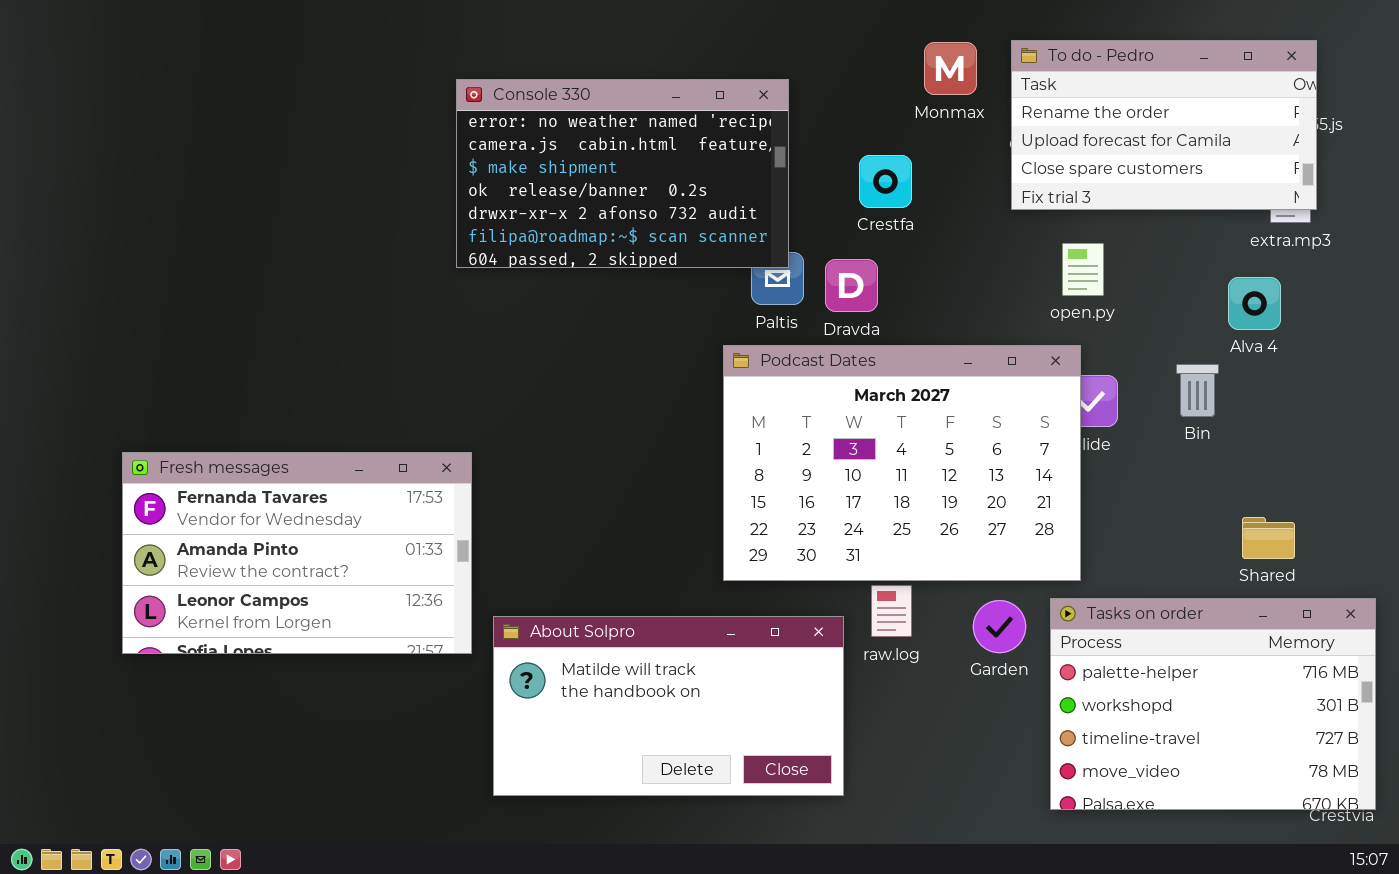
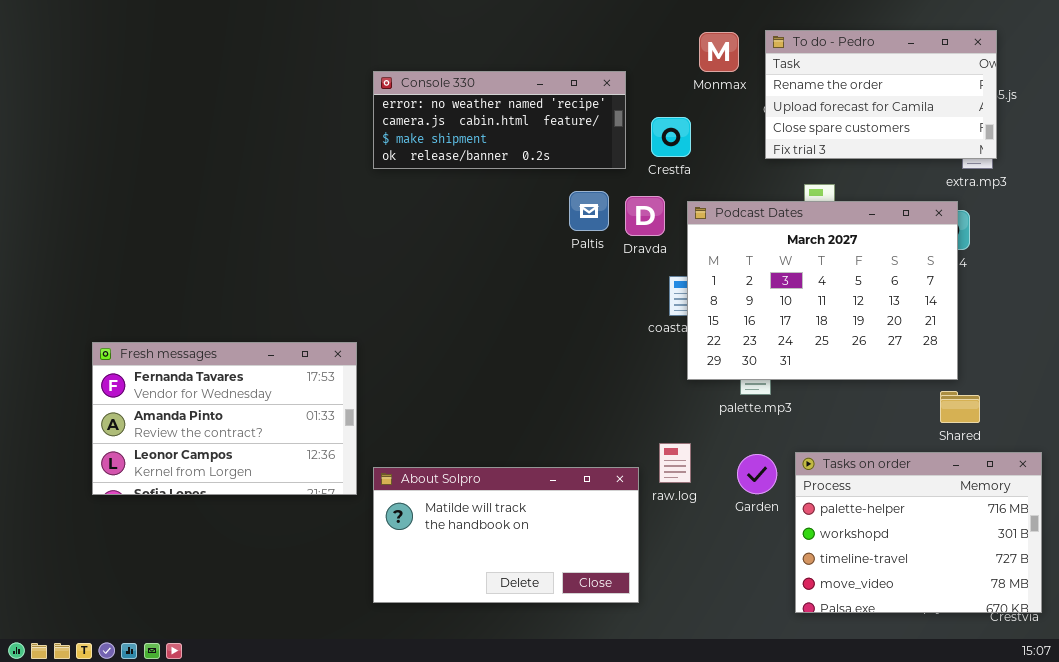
Console 330: [456,79,789,268] -> [373,71,626,169], moved, resized
Podcast Dates: [723,345,1081,581] -> [687,201,958,380], moved

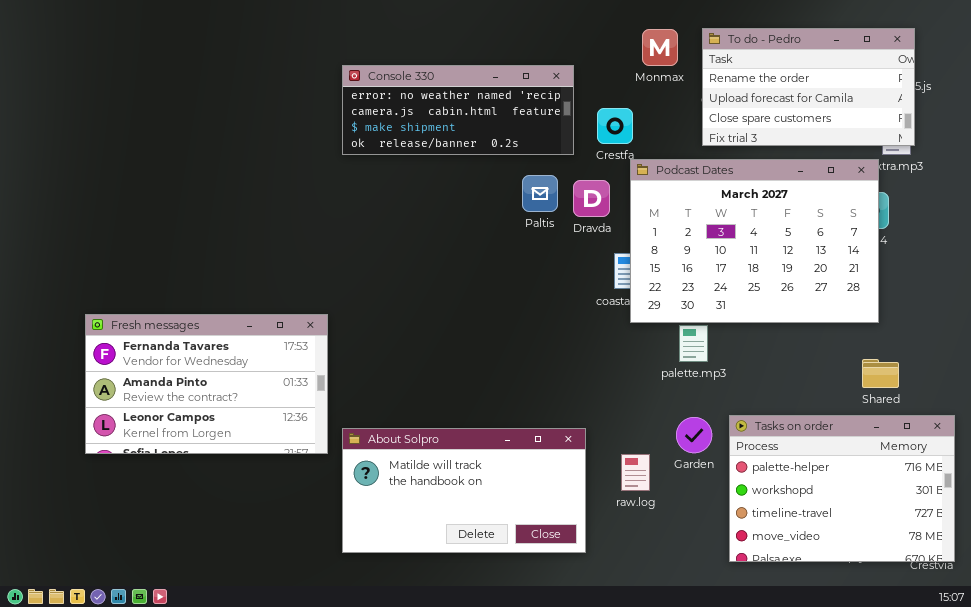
Podcast Dates: [687,201,958,380] -> [630,159,879,323], moved
raw.log: [659,443,691,483] -> [621,454,650,491], moved

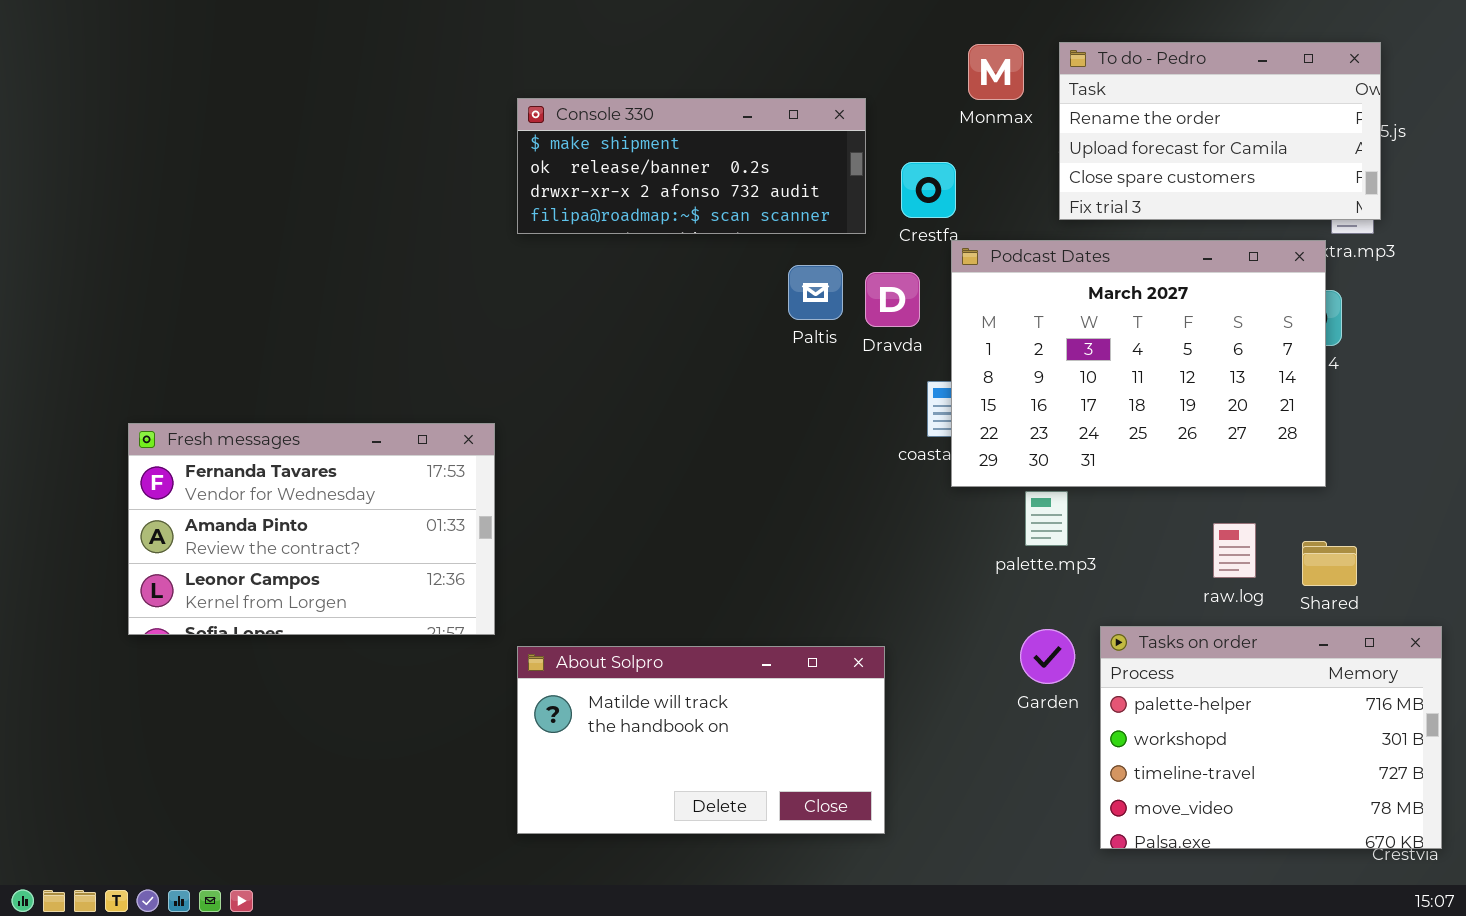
Console 330: [342,65,574,155] -> [517,98,866,234], scrolled down 2 rows
Fresh messages: [85,314,328,454] -> [128,423,495,635], moved
raw.log: [621,454,650,491] -> [1213,523,1256,578], moved

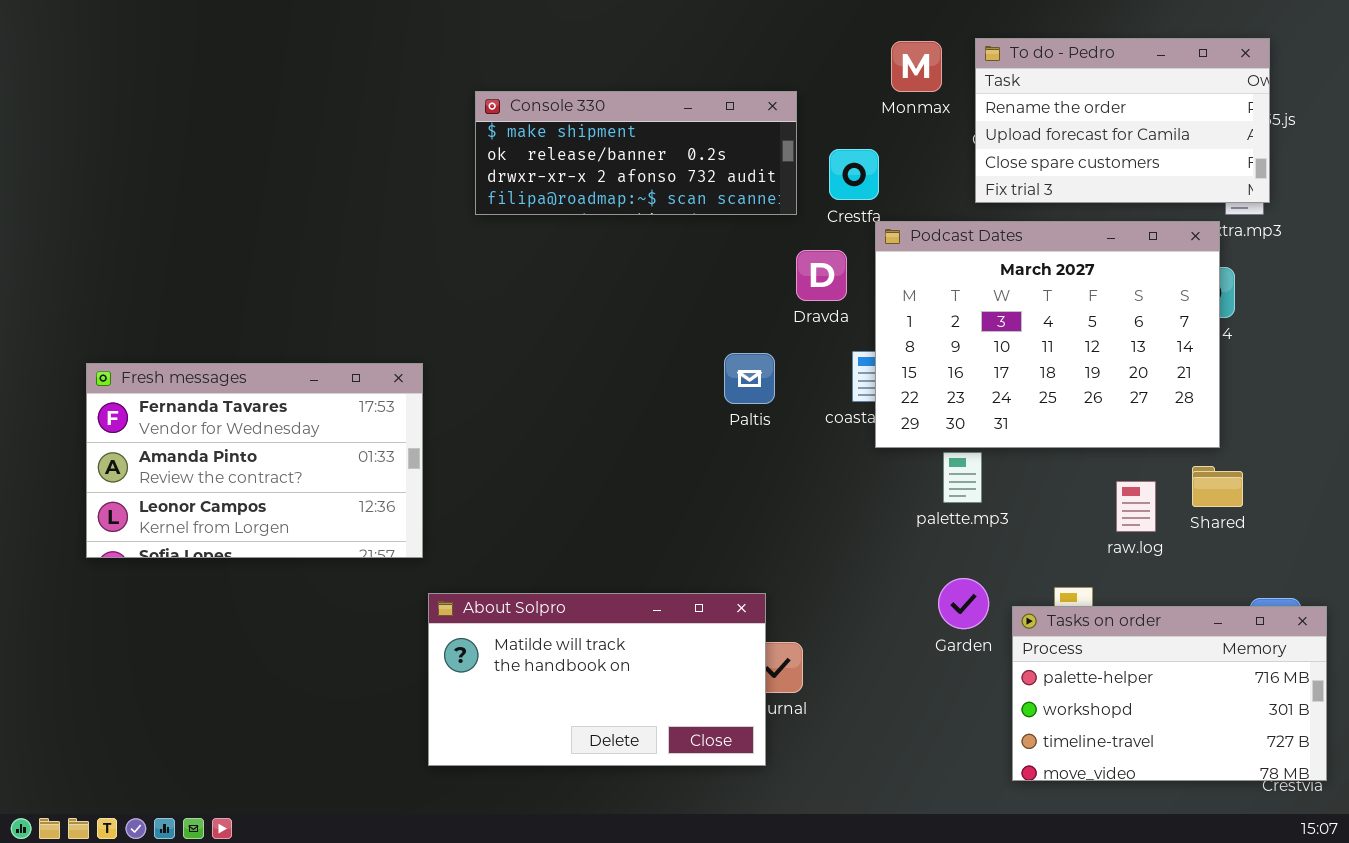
Paltis: [788,265,843,320] -> [724,353,775,404], moved
Fresh messages: [128,423,495,635] -> [86,363,423,558], moved
Shared: [1302,541,1357,586] -> [1192,466,1243,507], moved
Tasks on order: [1100,626,1442,849] -> [1012,606,1327,781], resized
About Solpro: [517,646,885,834] -> [428,593,766,766], moved

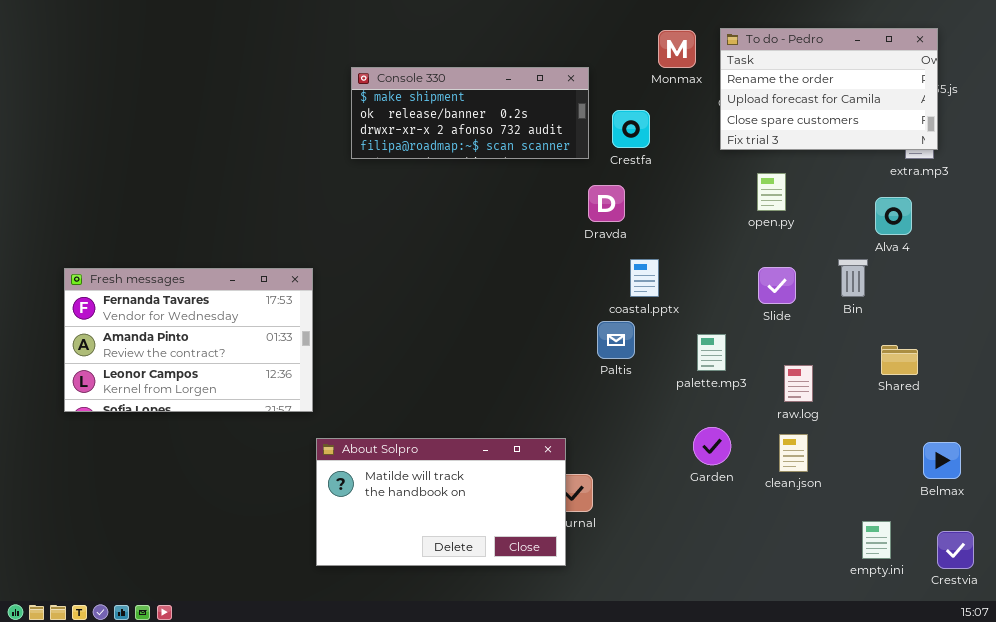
Podcast Dates: [875,221,1220,448] -> none, closed
Paltis: [724,353,775,404] -> [597,321,635,359], moved
raw.log: [1116,481,1156,532] -> [784,365,813,402], moved
Tasks on order: [1012,606,1327,781] -> none, closed

